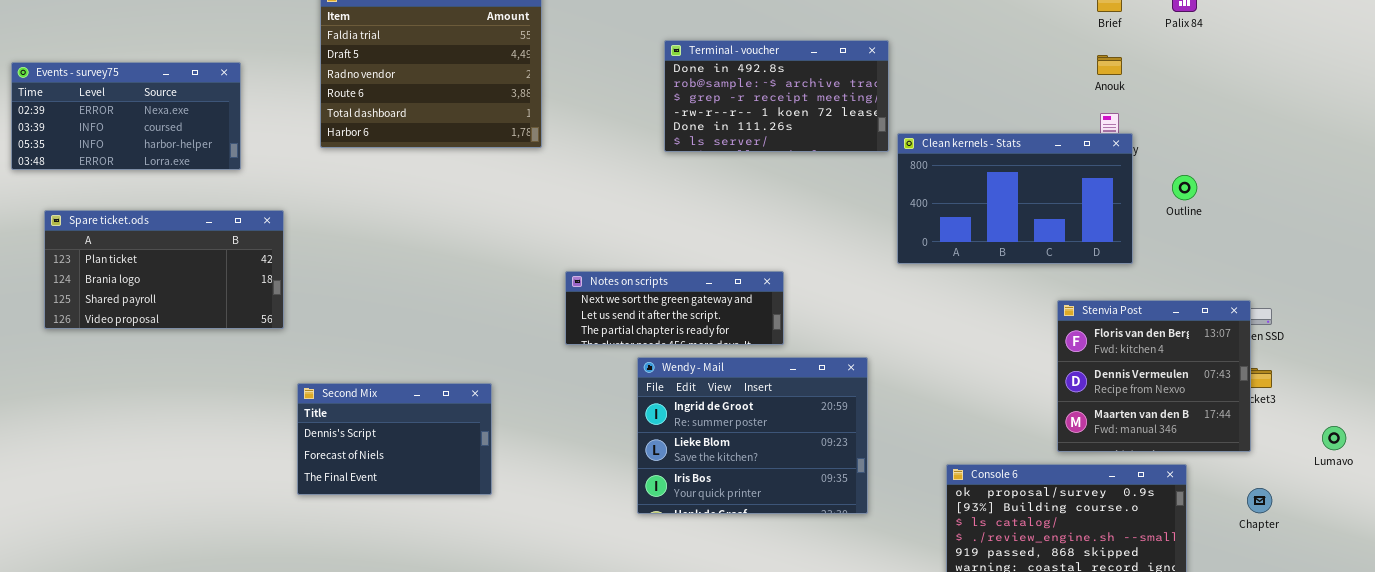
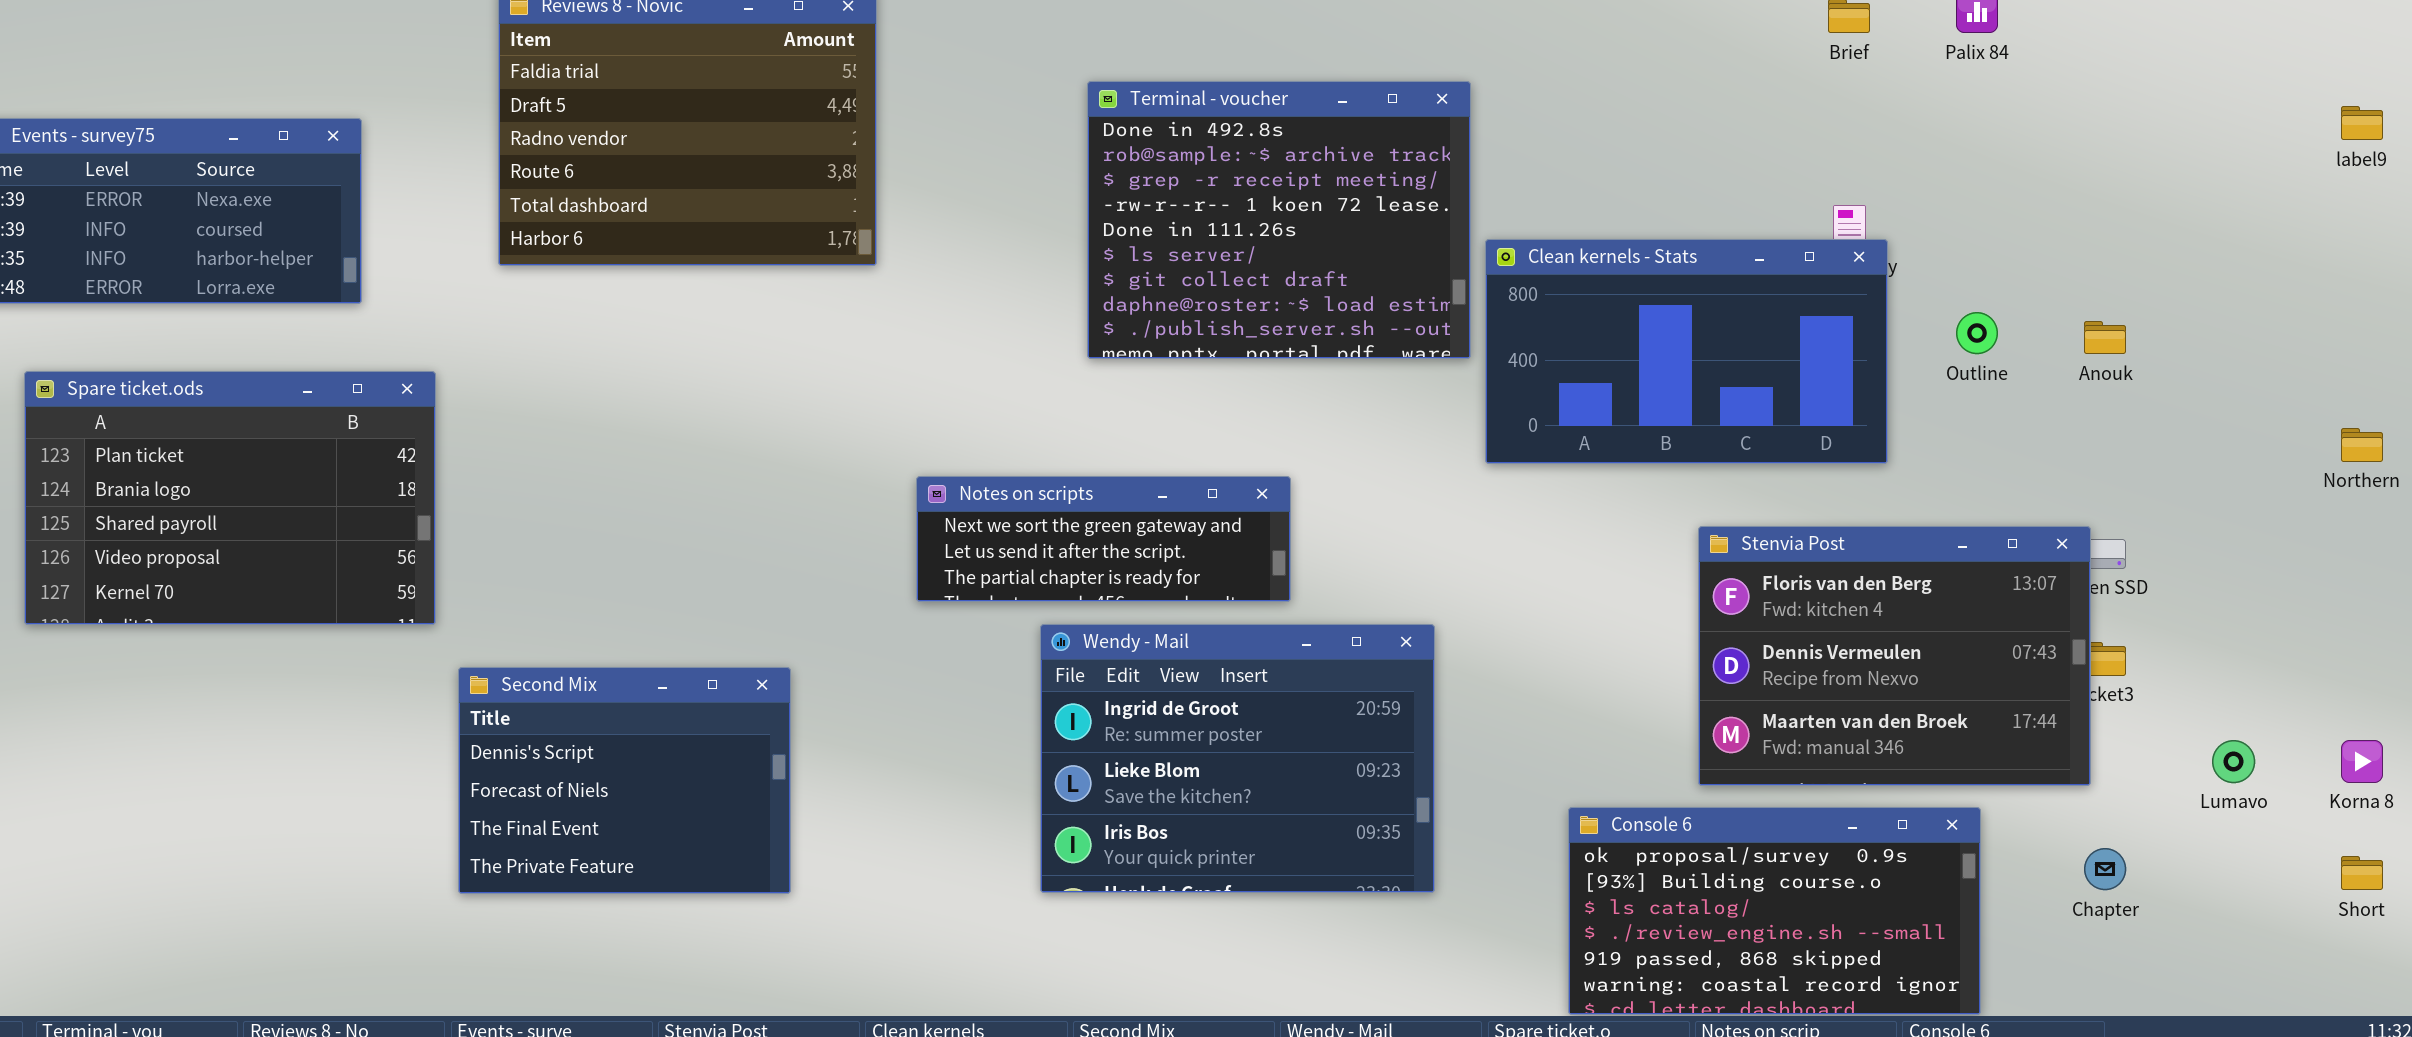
Terminal - voucher: [664,40,889,152] -> [1087,81,1471,359], resized
Anouk: [1097,55,1122,75] -> [2084,321,2126,354], moved
Spare ticket.ods: [44,210,284,329] -> [24,371,436,625], resized
Stenvia Post: [1057,300,1251,452] -> [1698,526,2091,786], resized
Second Mix: [297,383,492,495] -> [458,667,791,894], resized

